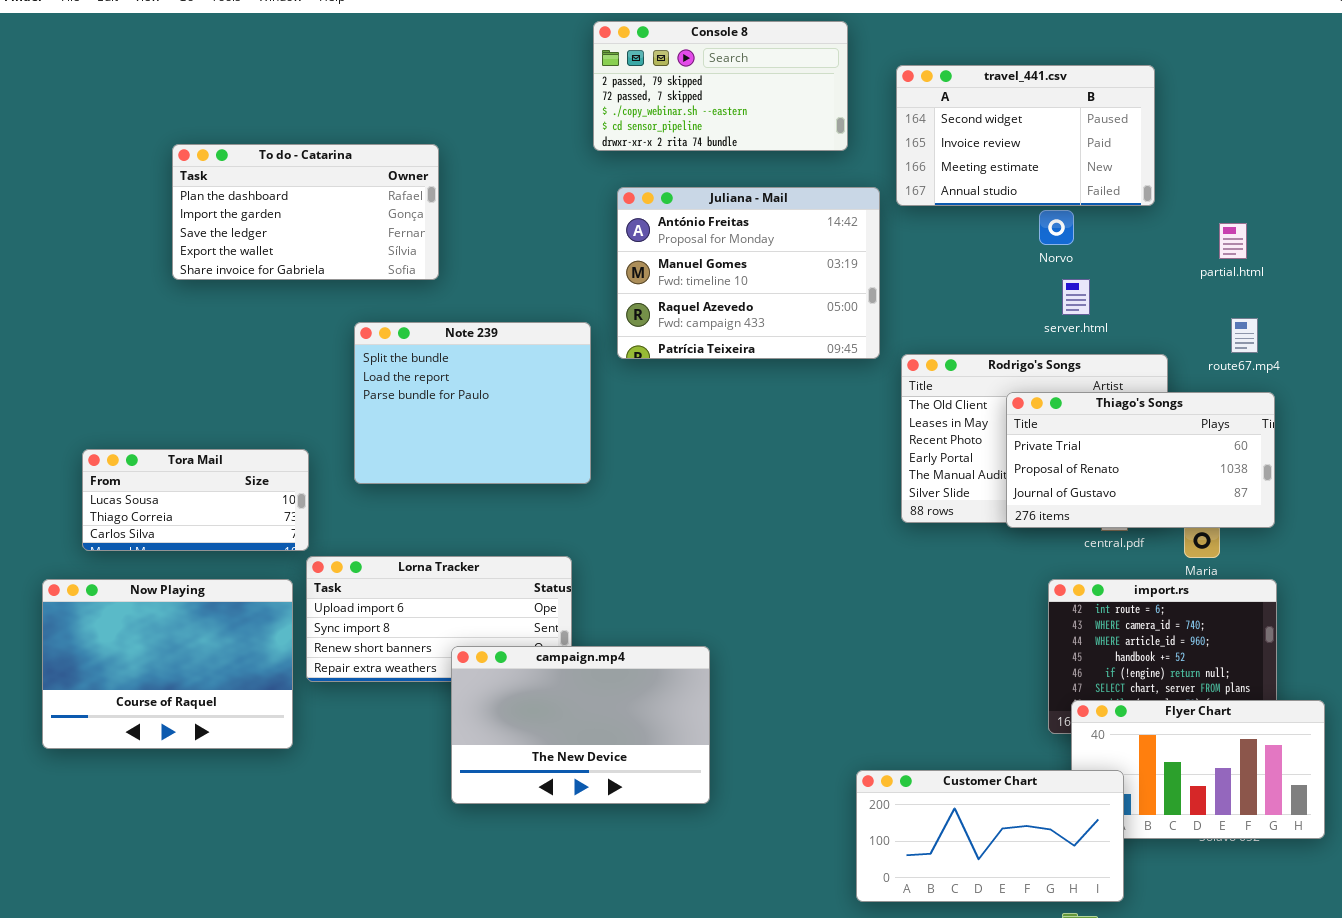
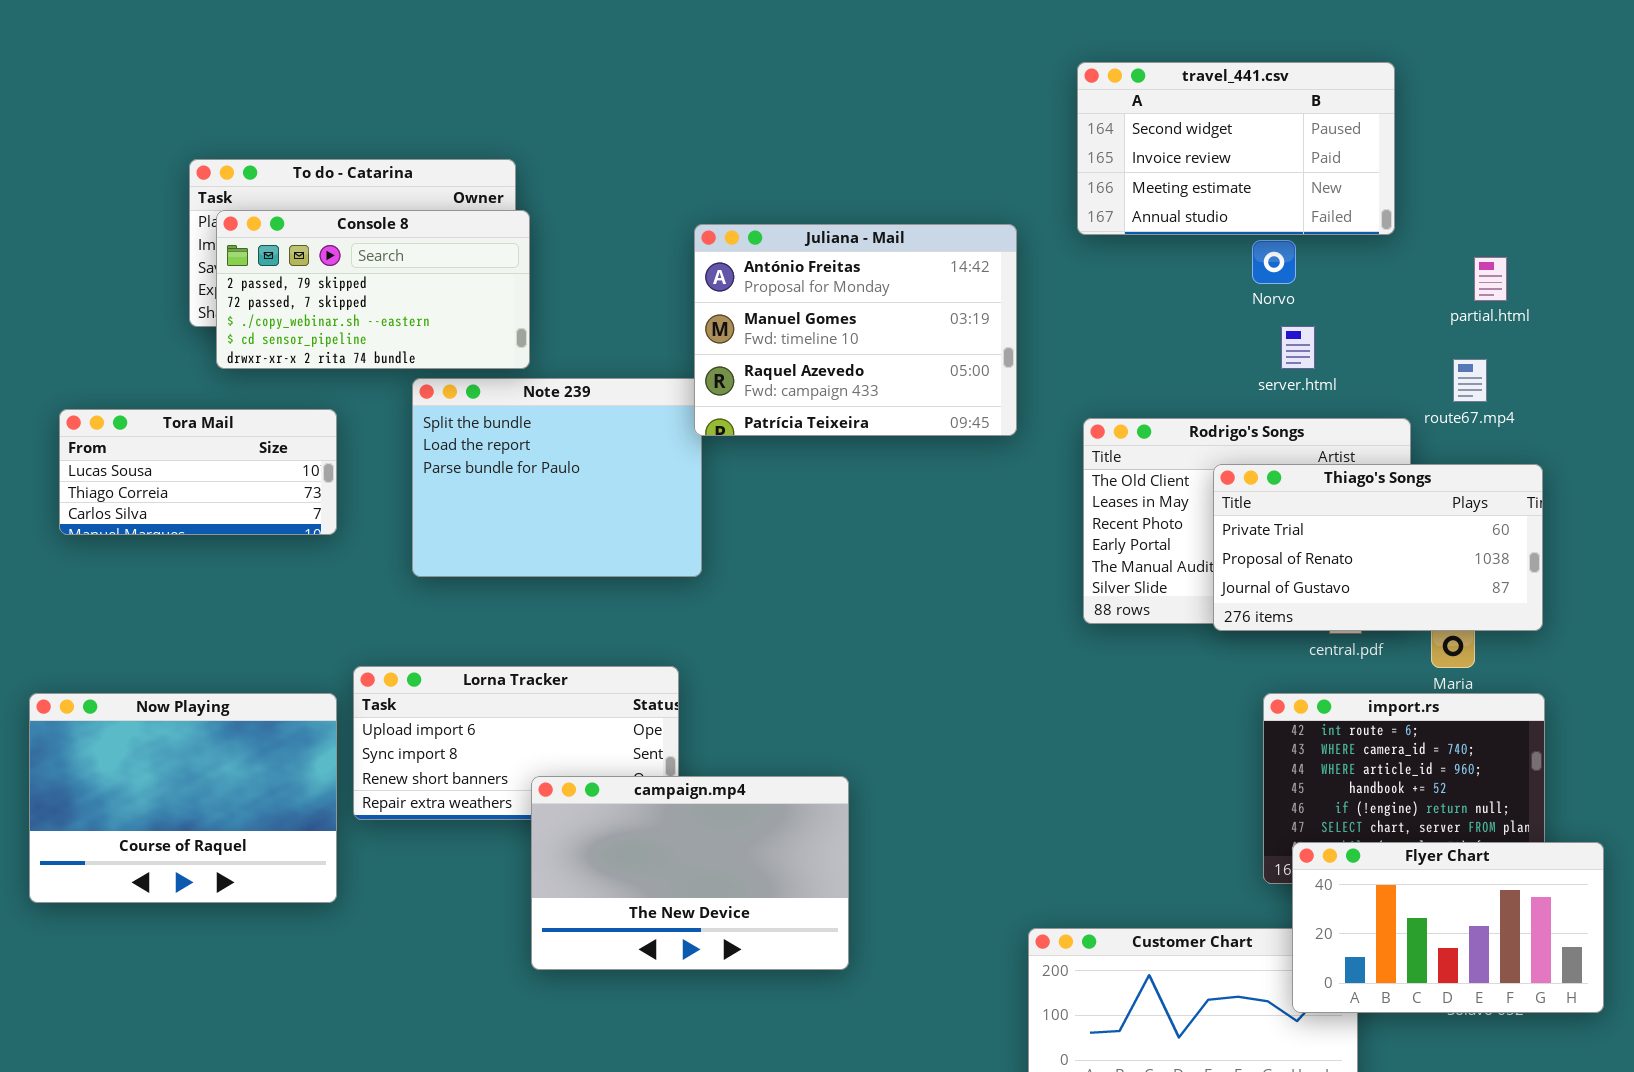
Console 8: [593,21,848,151] -> [216,210,530,369], moved
Juliana - Mail: [617,187,880,359] -> [694,224,1017,436], moved
route67.mp4: [1231,318,1258,353] -> [1453,359,1487,402], moved
Tora Mail: [82,449,309,551] -> [59,409,337,535], moved
Flyer Chart: [1071,700,1325,839] -> [1292,842,1604,1013], raised

